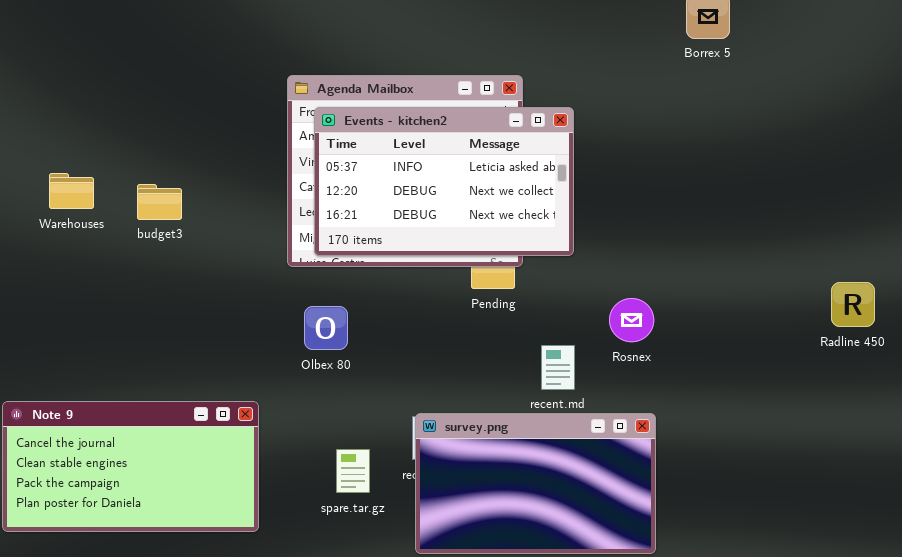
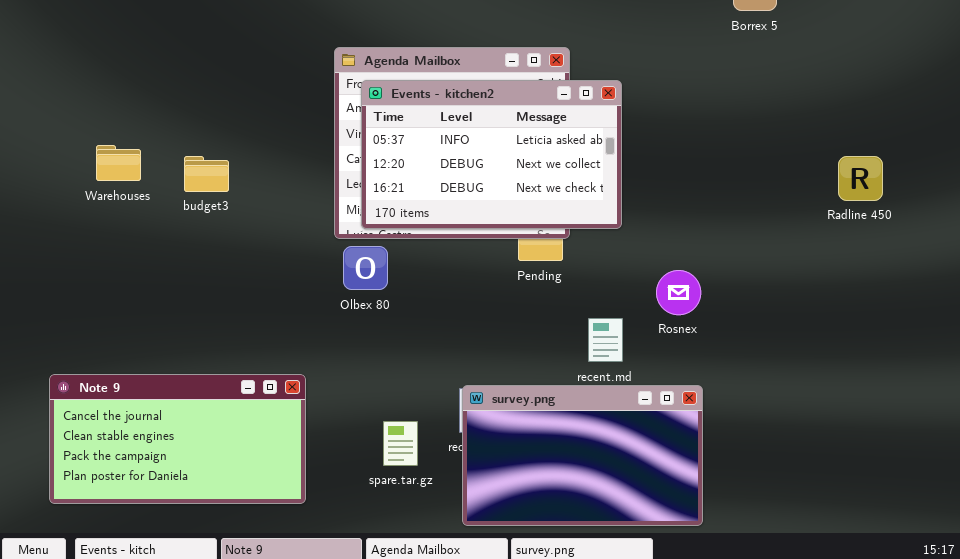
Radline 450: [831,282,875,327] -> [838,156,883,201], moved
Olbex 80: [304,306,348,350] -> [343,246,388,290], moved

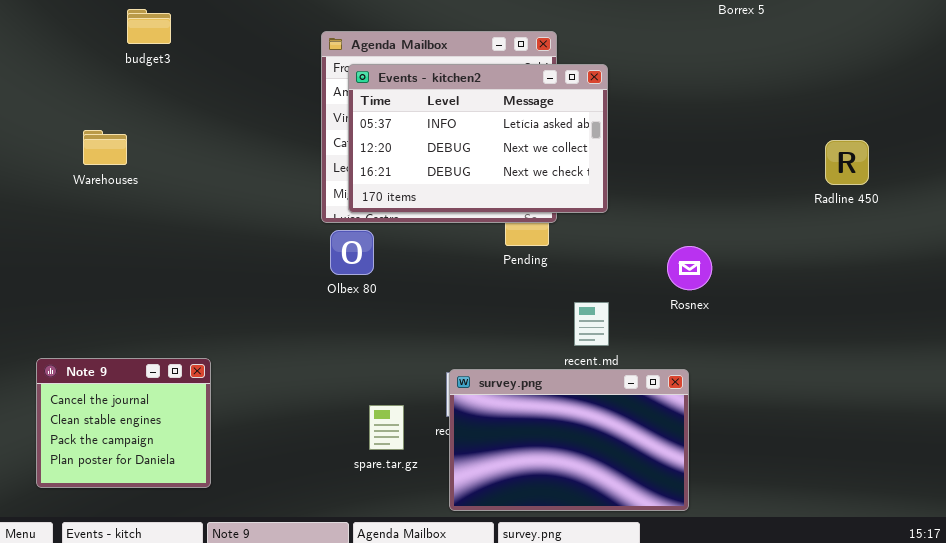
budget3: [184,156,229,192] -> [127,9,171,44], moved
Rosnex: [656,270,701,315] -> [667,246,712,290], moved
Note 9: [49,374,306,504] -> [36,358,211,488], resized

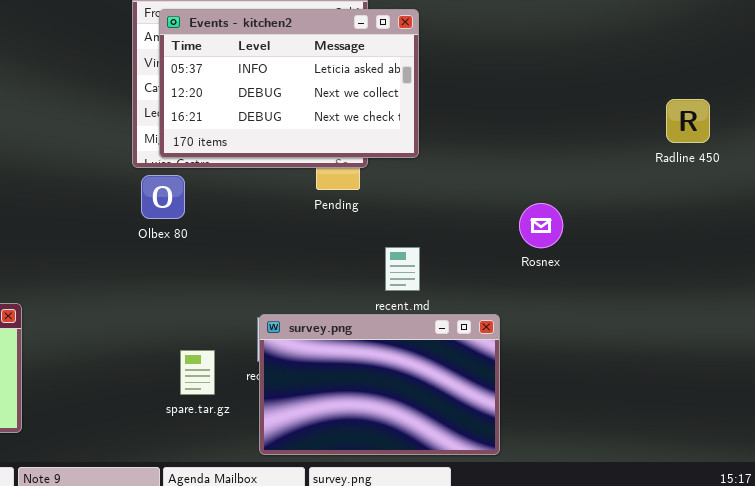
Radline 450: [825,140,869,185] -> [666,99,710,143], moved
Rosnex: [667,246,712,290] -> [519,203,563,248], moved

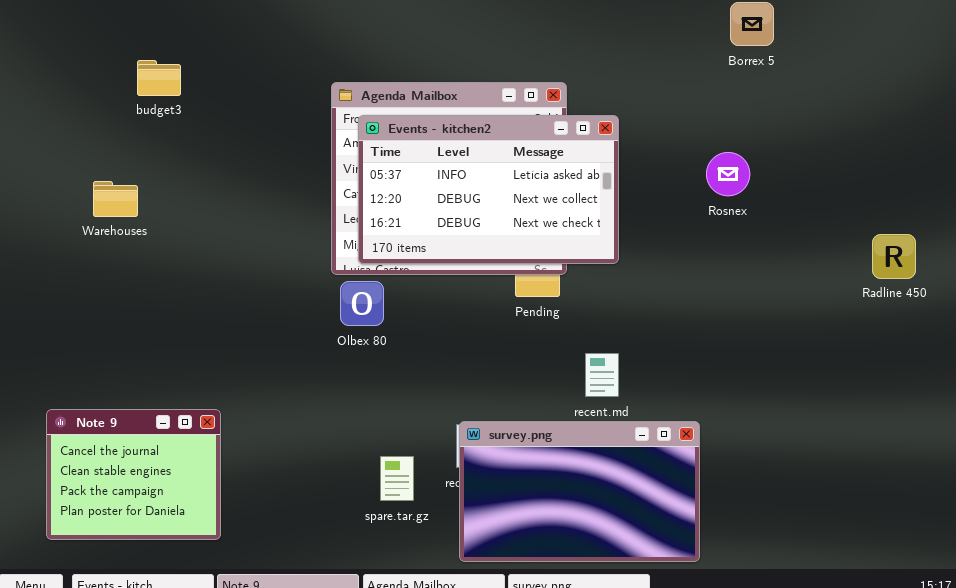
Radline 450: [666,99,710,143] -> [872,234,916,279], moved
Rosnex: [519,203,563,248] -> [706,152,750,196], moved

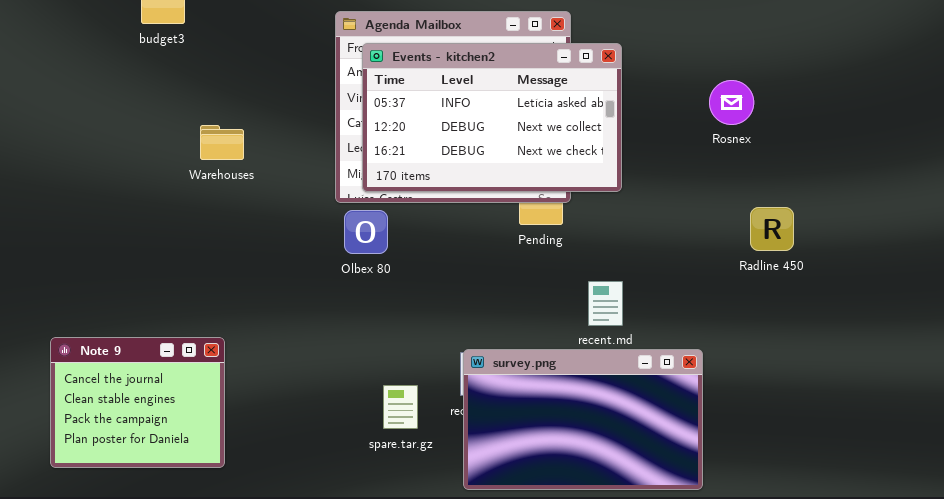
Warehouses: [93,181,138,217] -> [200,125,244,160], moved
Radline 450: [872,234,916,279] -> [750,207,794,251], moved

